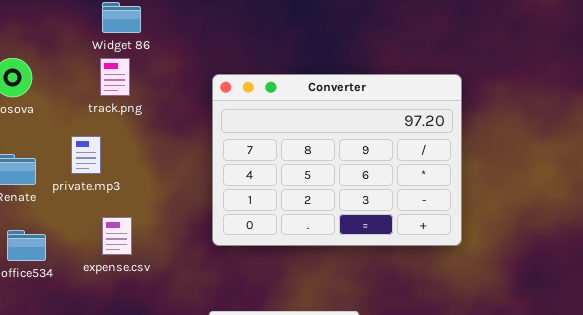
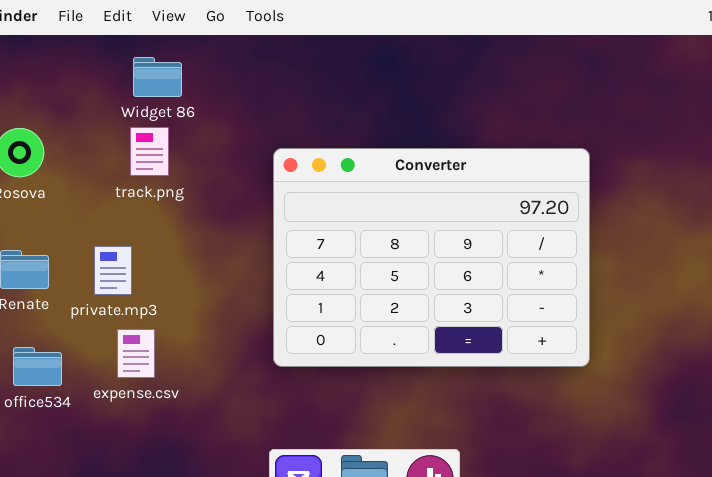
private.mp3: [71,136,101,174] -> [94,246,132,295], moved
expense.csv: [102,217,132,255] -> [117,329,155,378], moved

